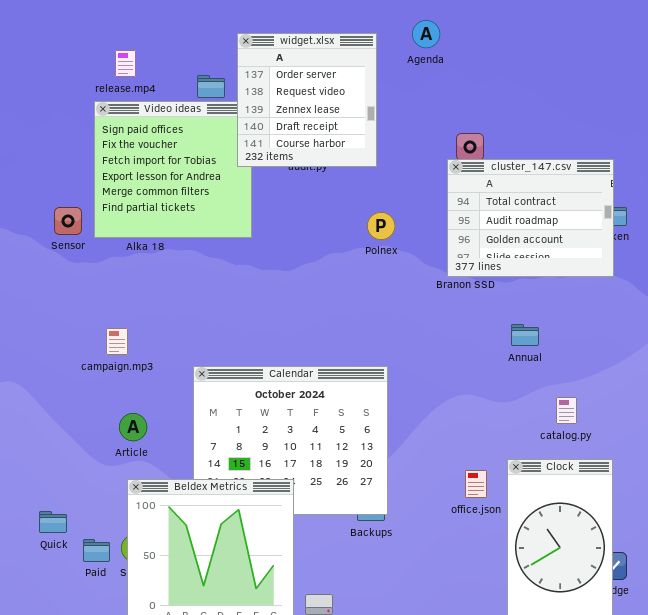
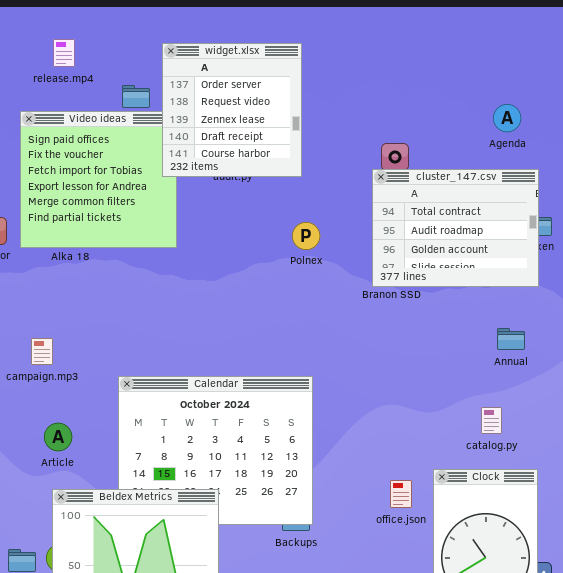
Agenda: [412,20,440,48] -> [493,104,521,132], moved
release.mp4: [115,50,136,77] -> [53,39,75,67], moved
Annual: [511,324,539,346] -> [497,328,525,350], moved

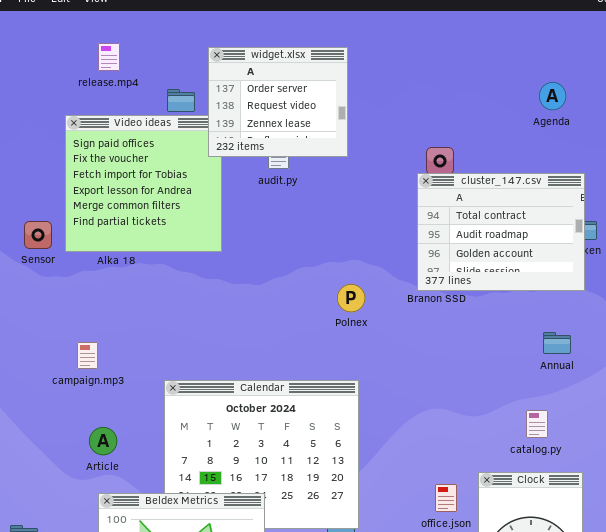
widget.xlsx: [162,43,302,177] -> [208,47,348,157], resized
Agenda: [493,104,521,132] -> [539,82,566,110], moved
Polnex: [292,222,320,250] -> [337,284,365,312], moved

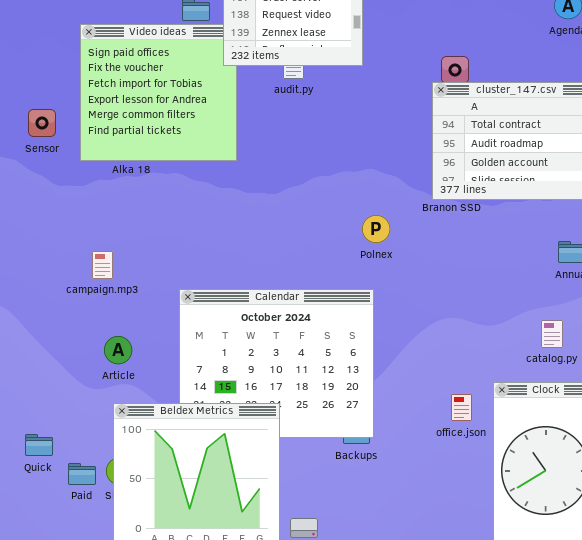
Sensor: [24,221,52,249] -> [28,109,56,137], moved
Polnex: [337,284,365,312] -> [362,215,390,243], moved

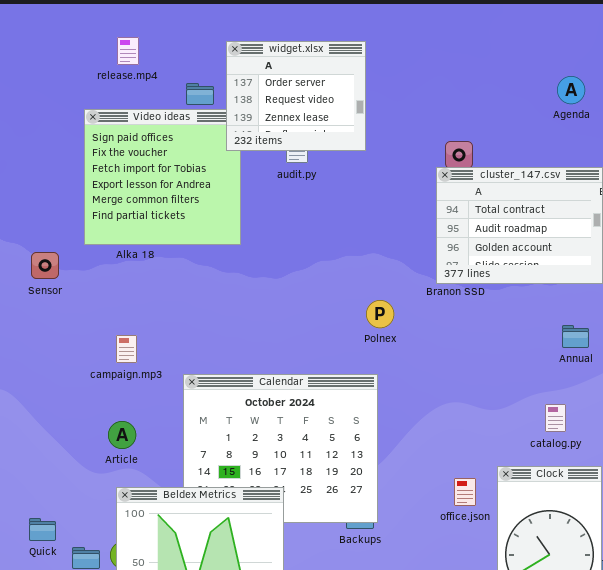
Sensor: [28,109,56,137] -> [31,252,59,279], moved
campaign.mp3: [92,251,113,279] -> [116,335,137,363], moved

